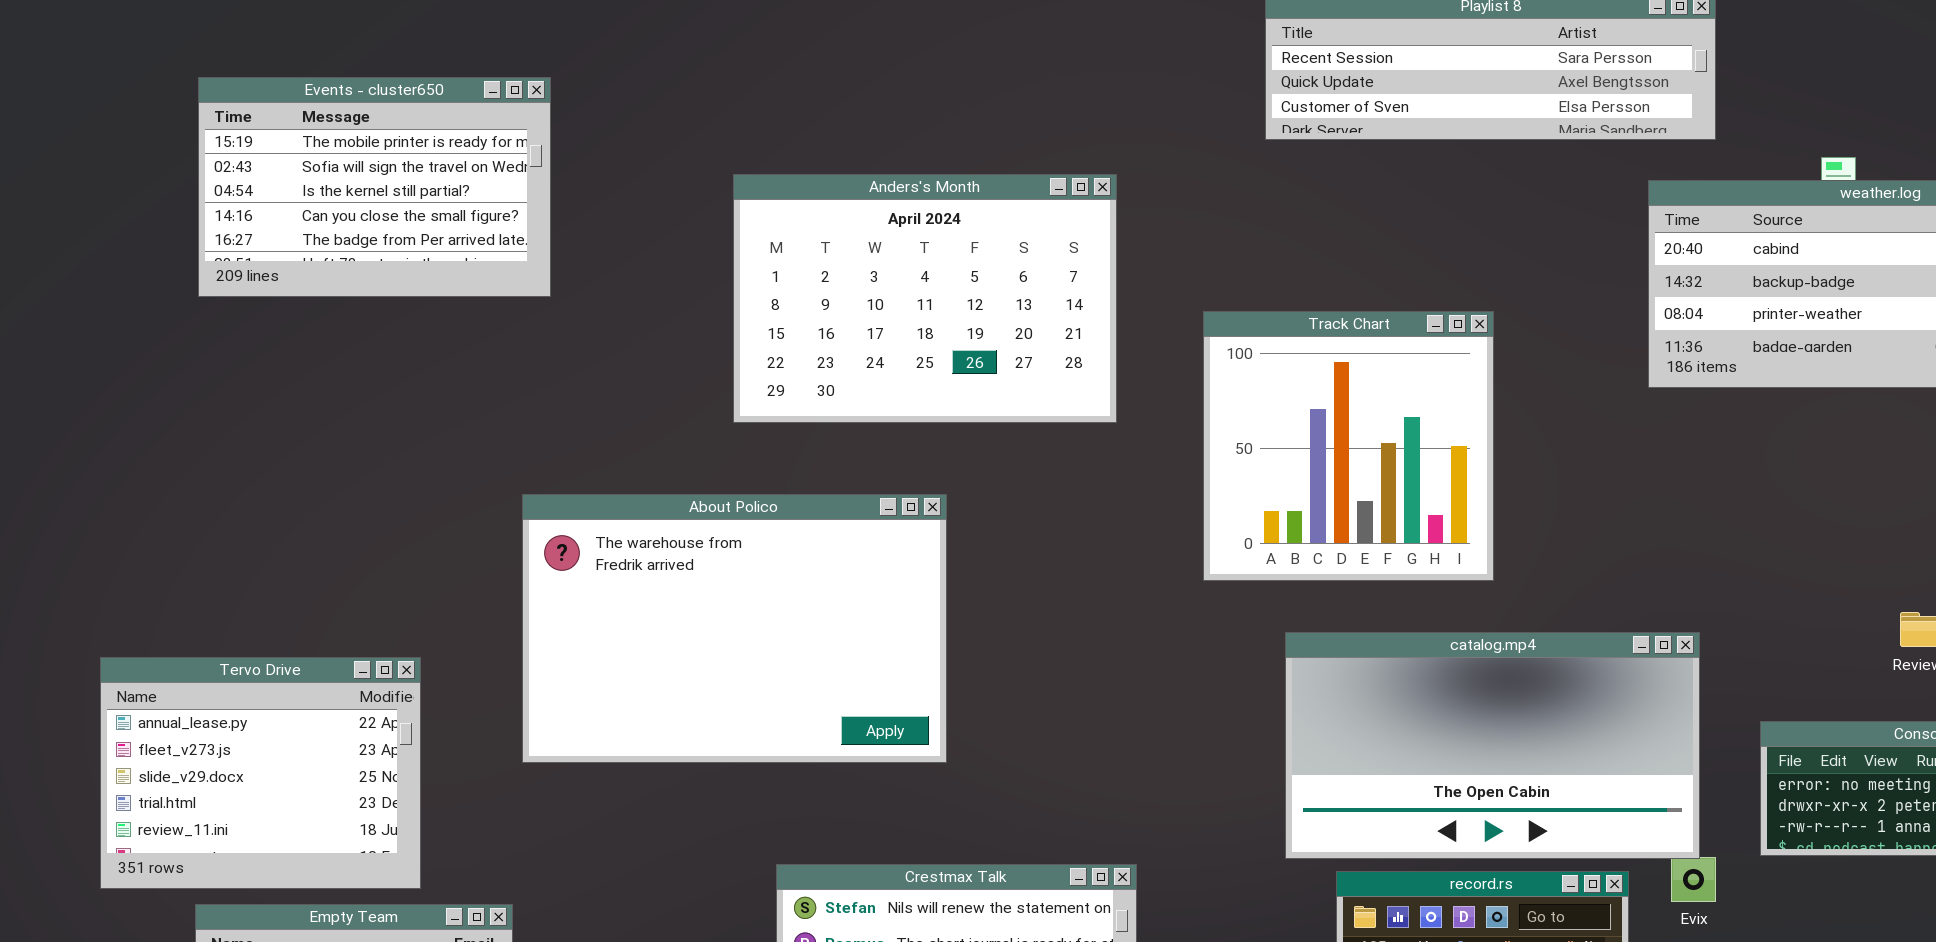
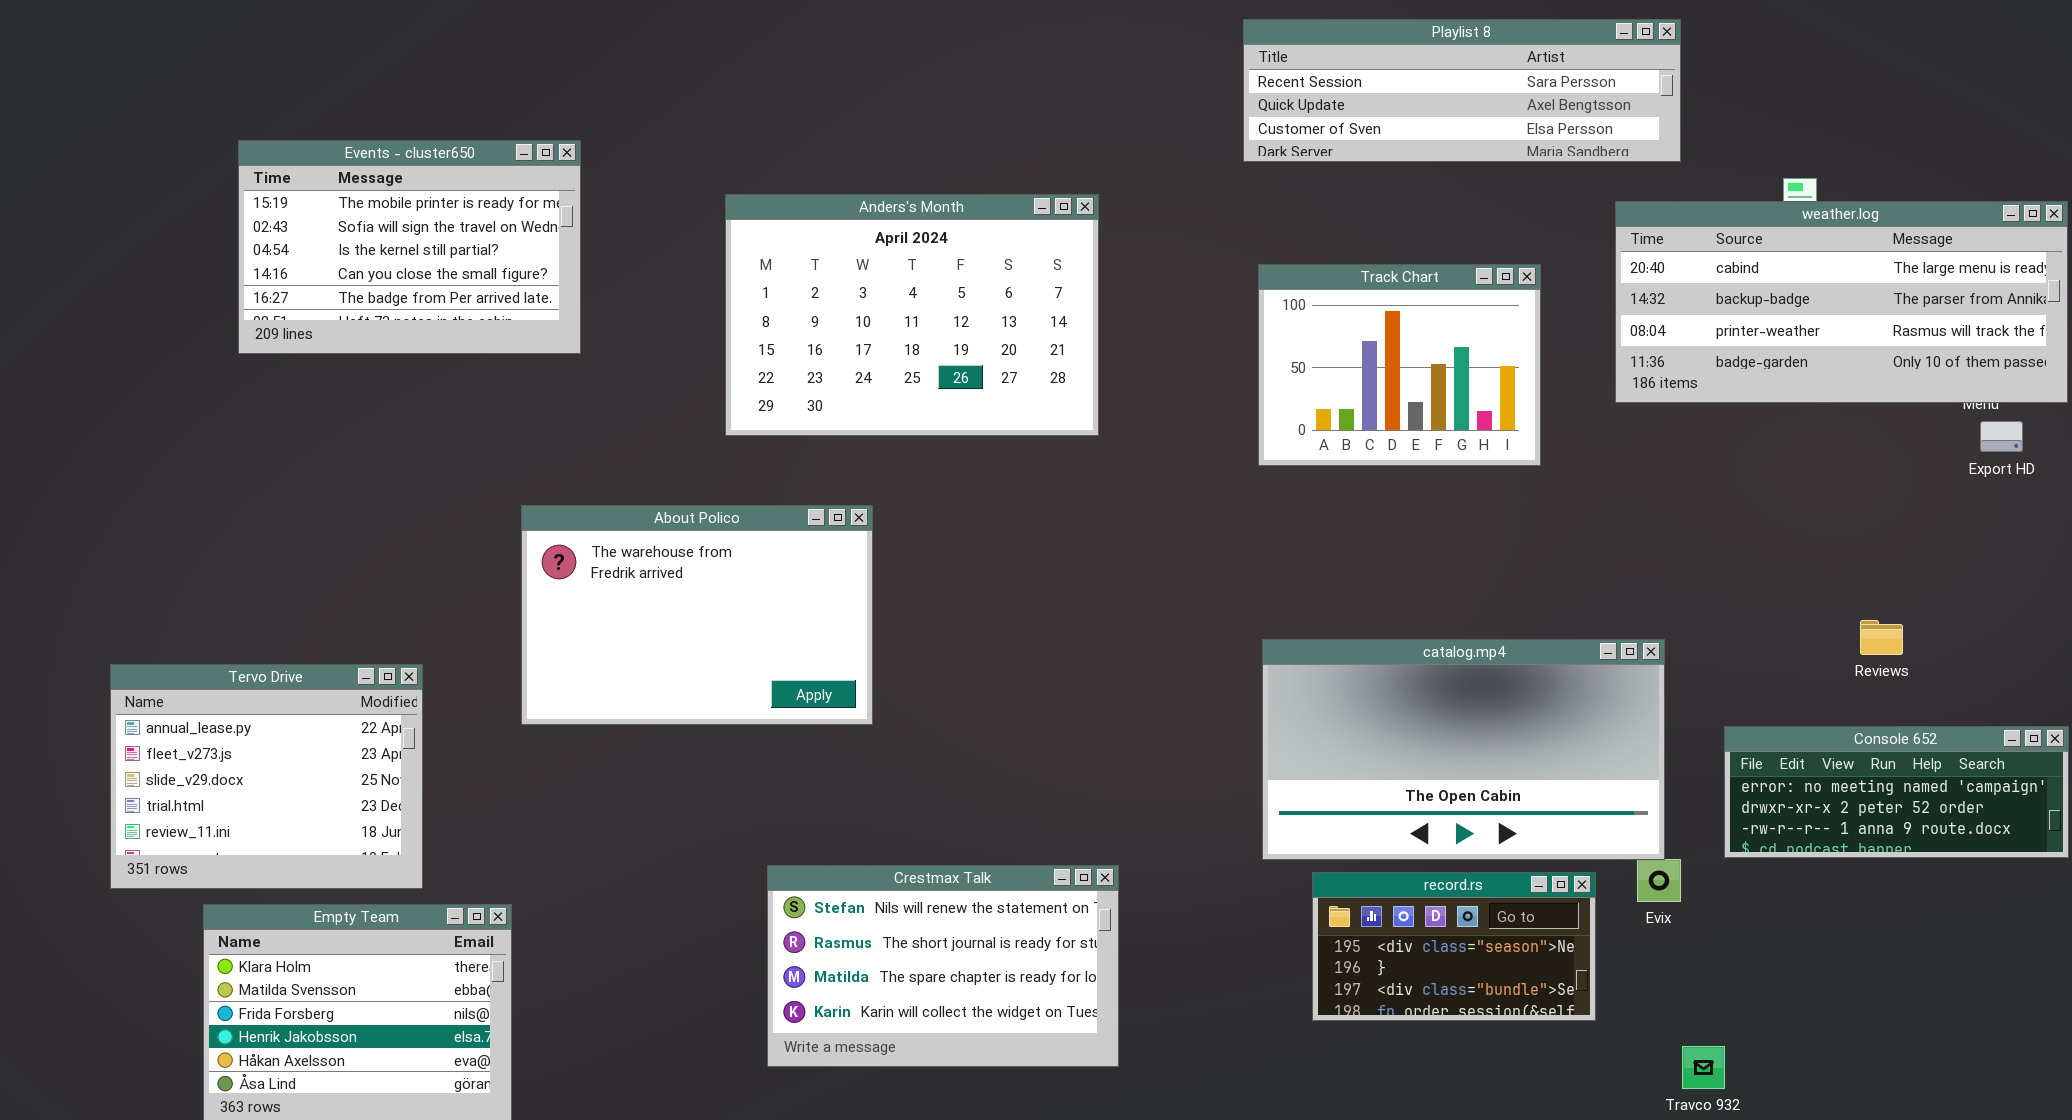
Events - cluster650: [198,77,551,297] -> [238,140,581,354], moved
Track Chart: [1203,311,1494,581] -> [1258,264,1541,466], moved, resized
About Polico: [522,494,947,763] -> [521,505,873,725], resized

